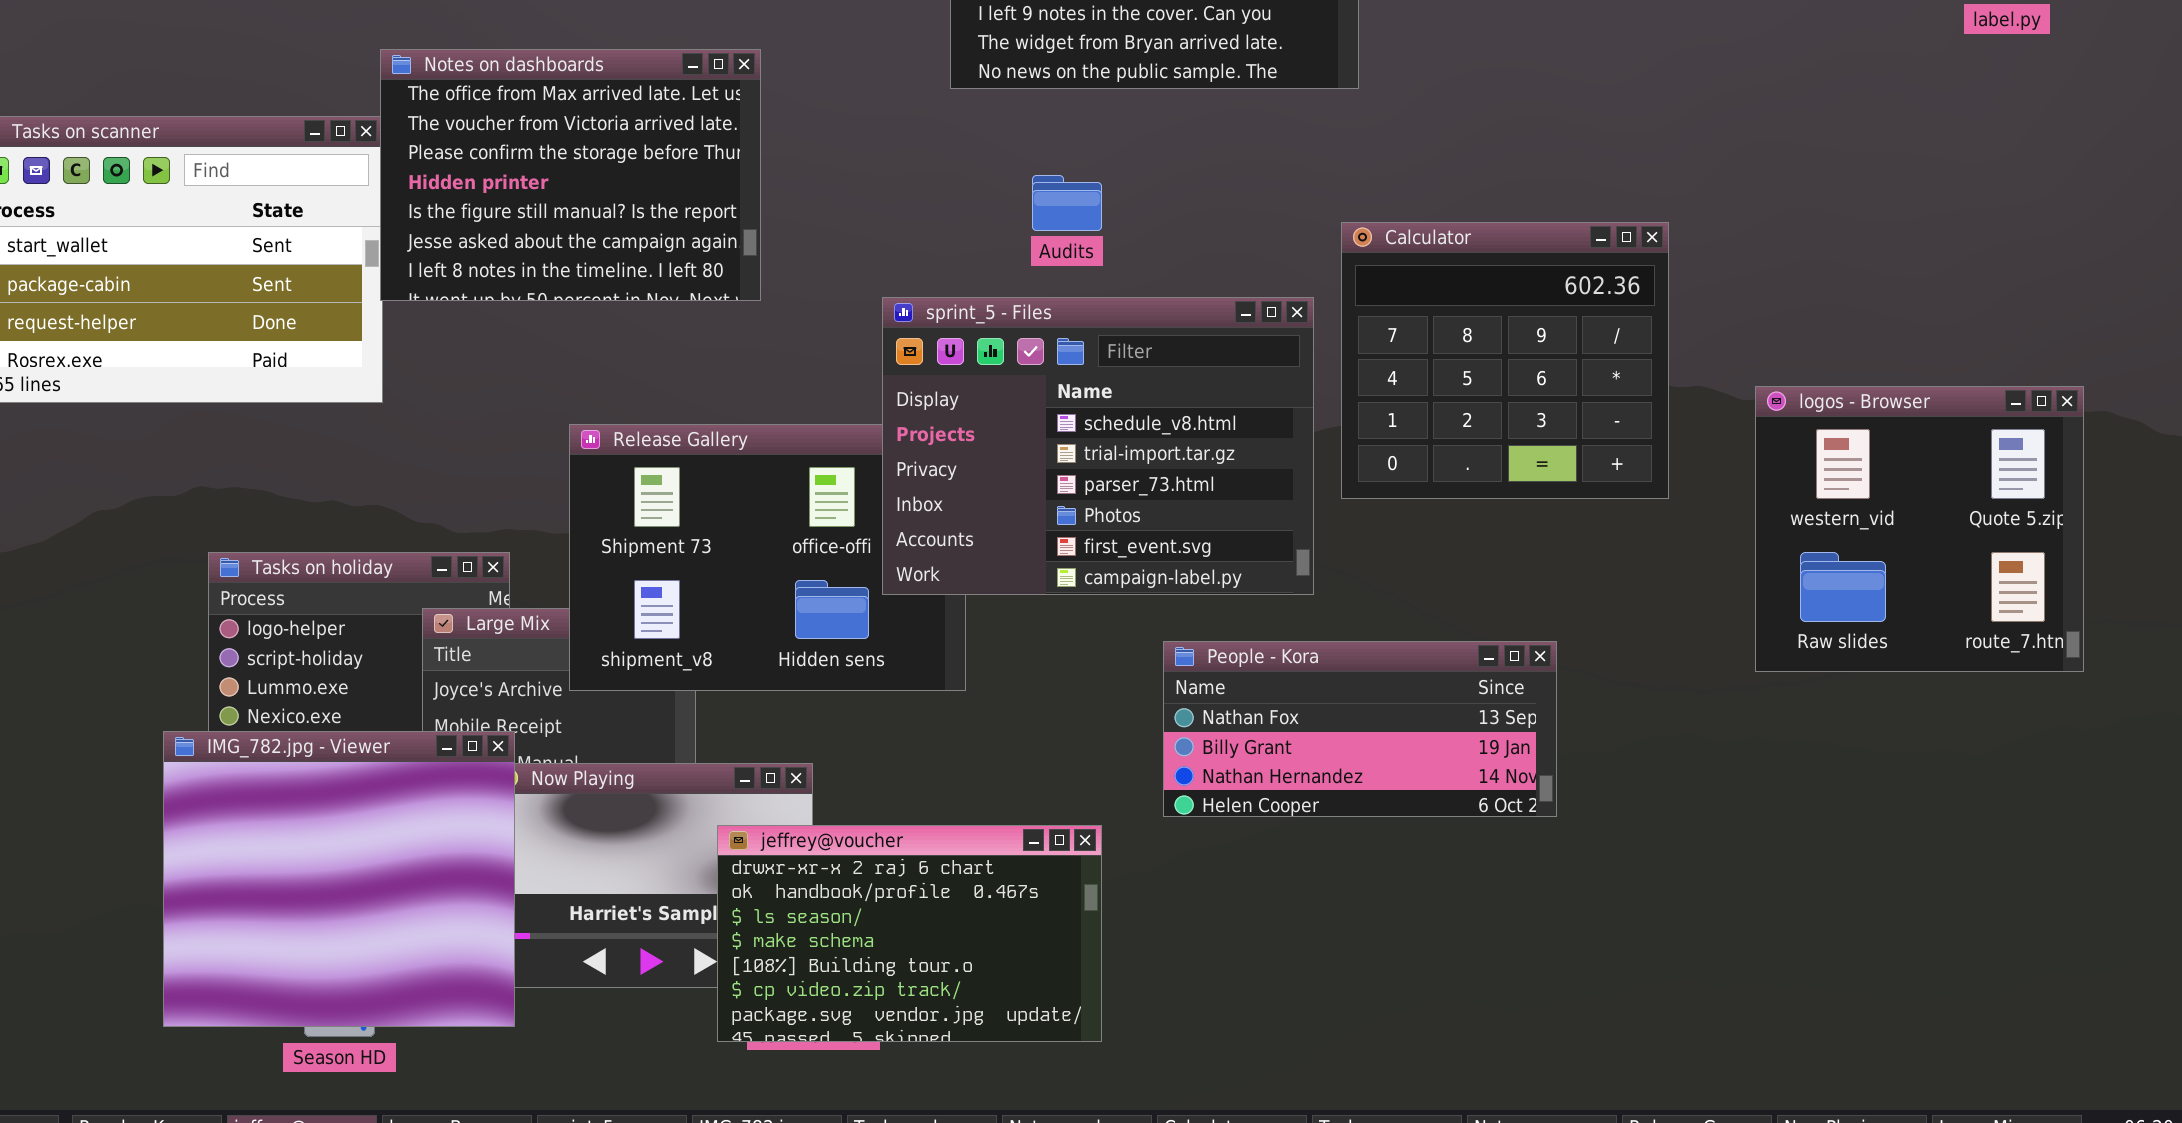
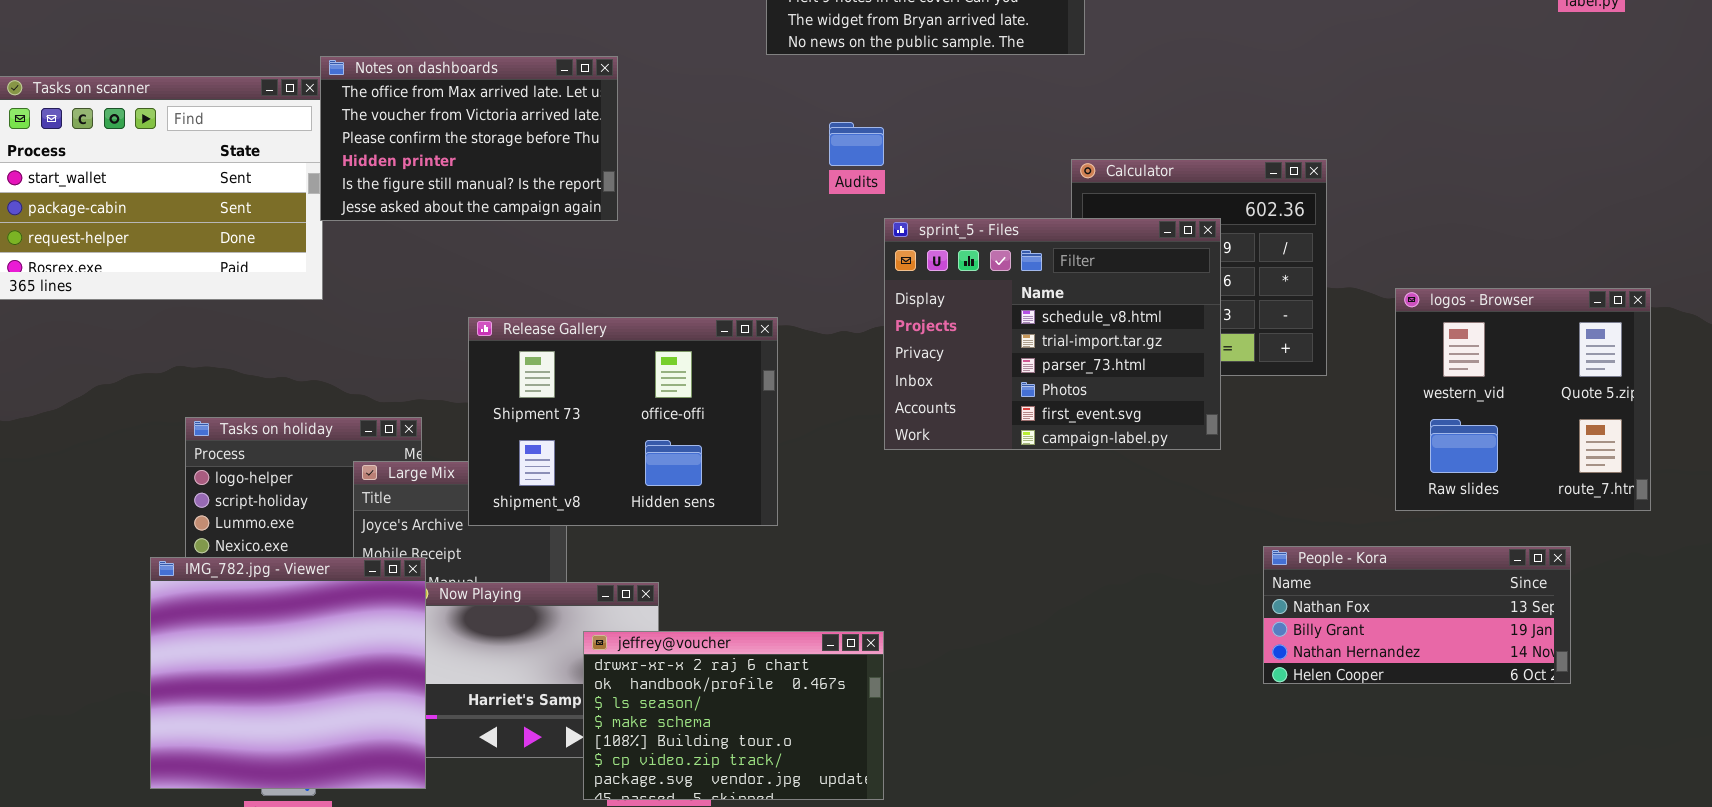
Notes on dashboards: [380,49,761,301] -> [320,56,618,221], resized
sprint_5 - Files: [882,297,1314,595] -> [884,218,1221,450], moved
People - Kora: [1163,641,1557,817] -> [1263,546,1571,684], moved

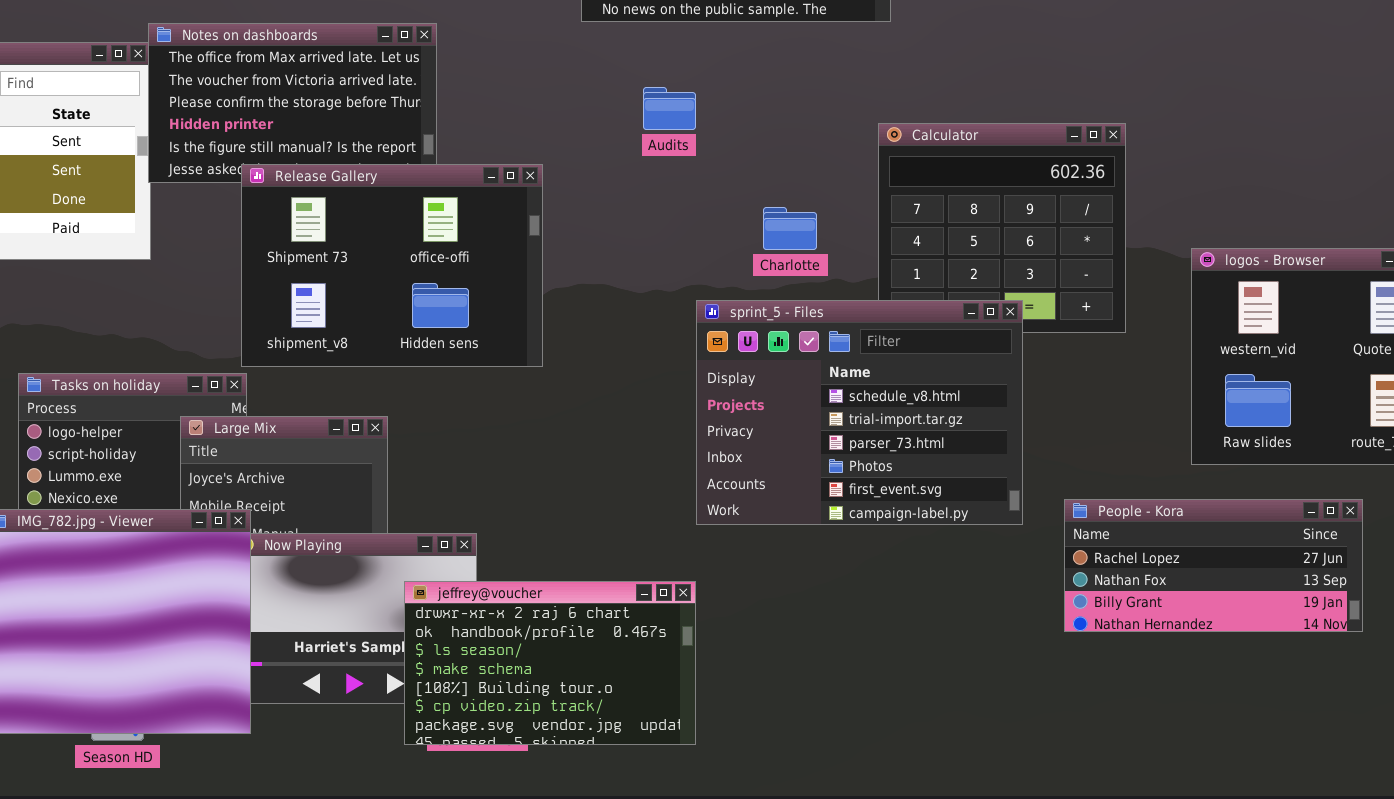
sprint_5 - Files: [884,218,1221,450] -> [696,300,1023,525], moved
Release Gallery: [468,317,778,526] -> [241,164,543,367], moved
People - Kora: [1263,546,1571,684] -> [1064,499,1363,632], scrolled up 1 row

